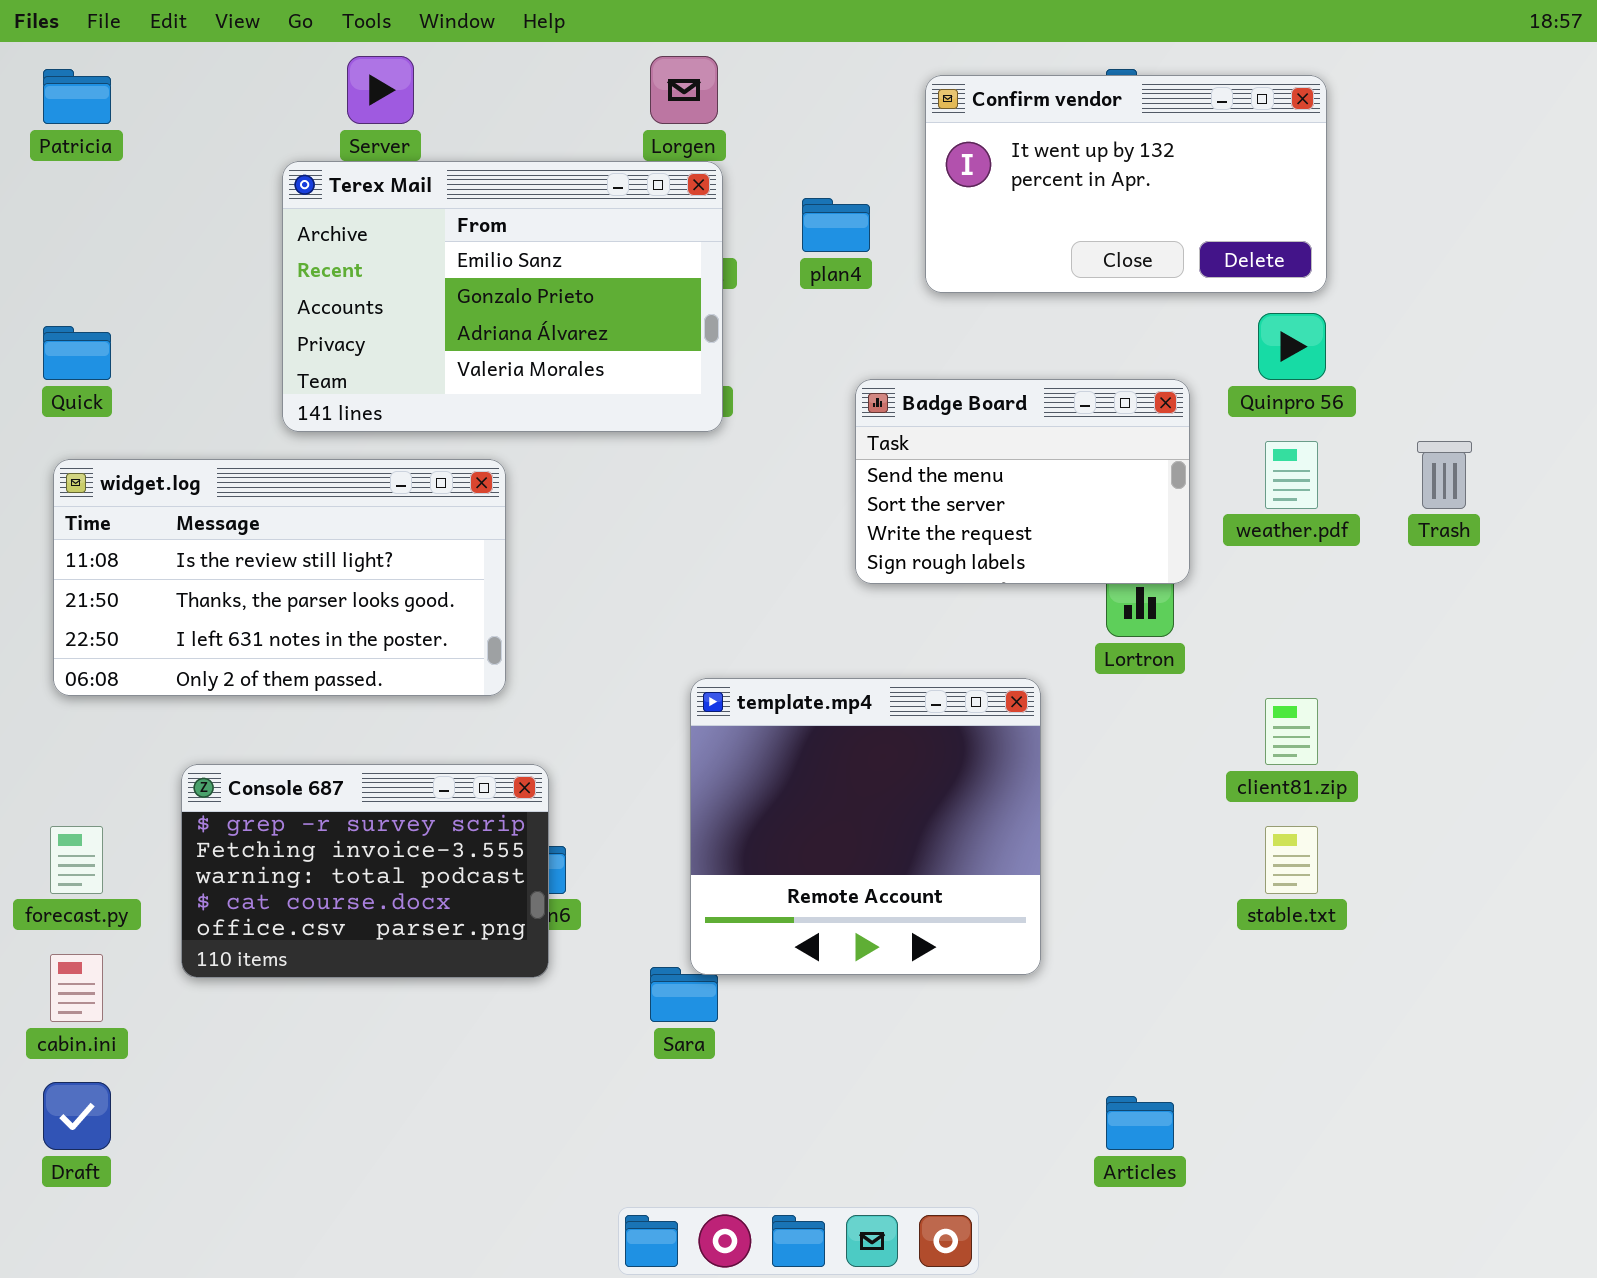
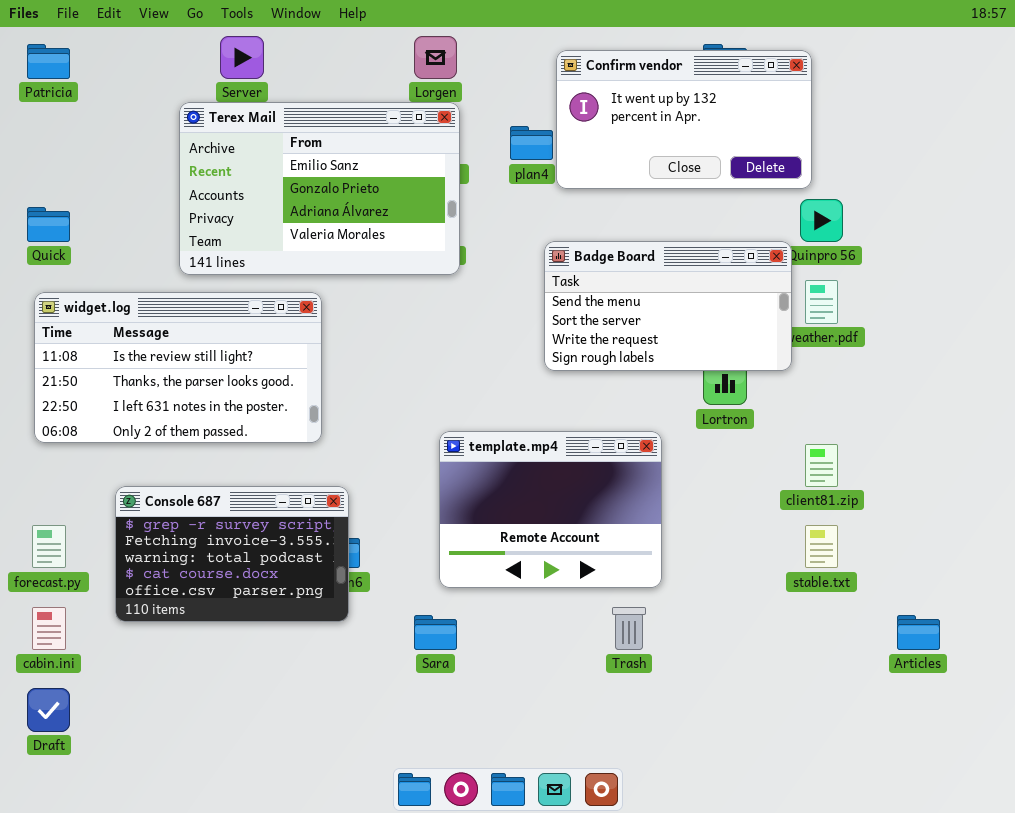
Confirm vendor: [925,75,1327,293] -> [556,50,812,189], moved
Badge Board: [855,379,1190,584] -> [544,241,792,371], resized
Trash: [1417,441,1472,509] -> [612,607,646,650], moved
template.mp4: [690,678,1041,975] -> [439,431,662,588], resized
Articles: [1106,1096,1174,1150] -> [897,615,940,650], moved

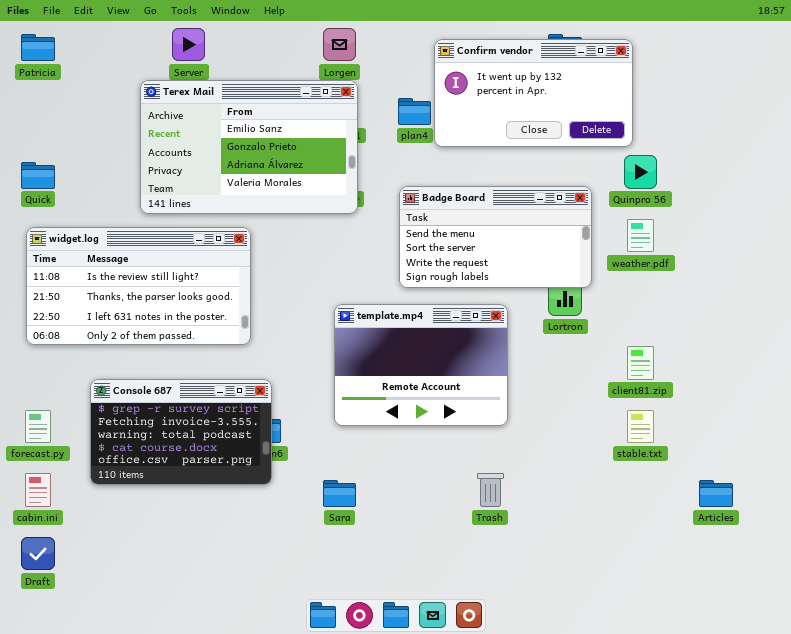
Badge Board: [544,241,792,371] -> [399,186,592,288], moved
template.mp4: [439,431,662,588] -> [334,304,508,426], moved

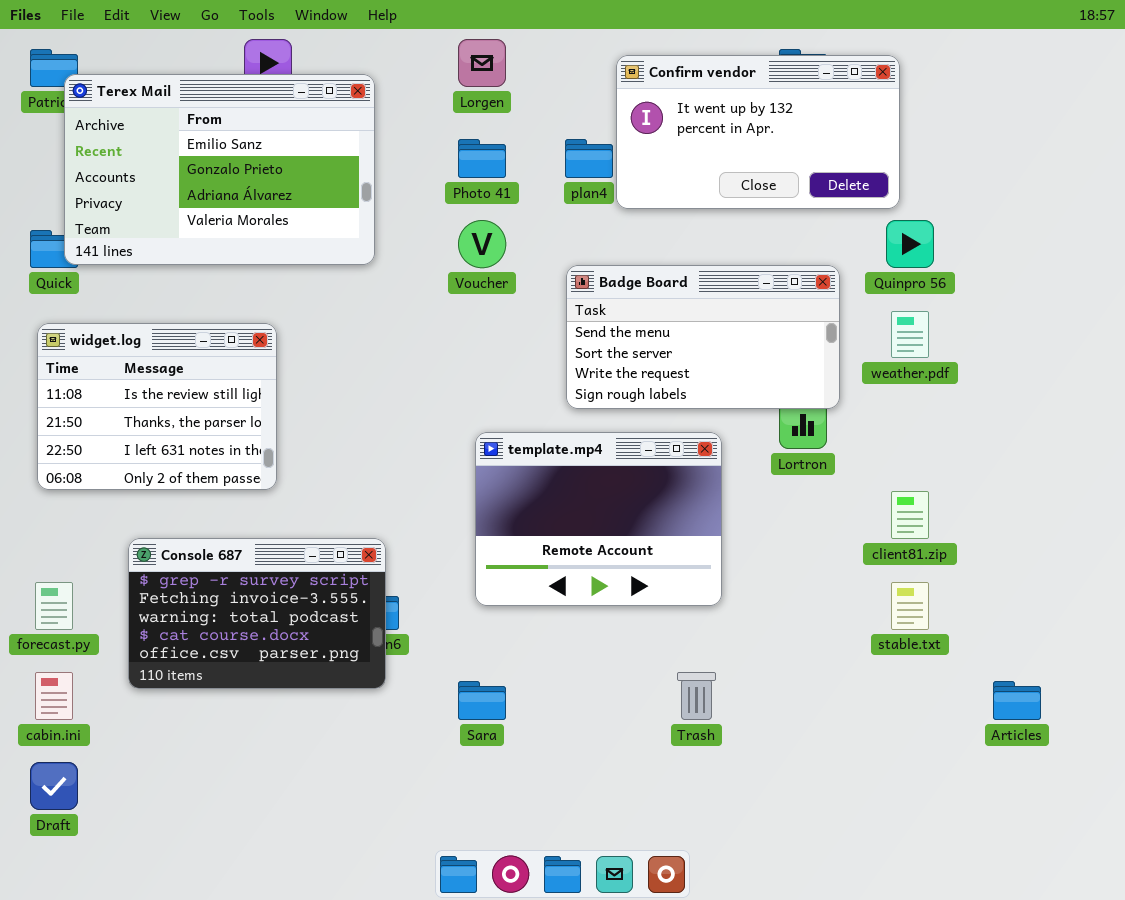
Terex Mail: [140,80,358,214] -> [64,74,375,265], moved
widget.log: [26,227,251,345] -> [37,323,277,490], resized

